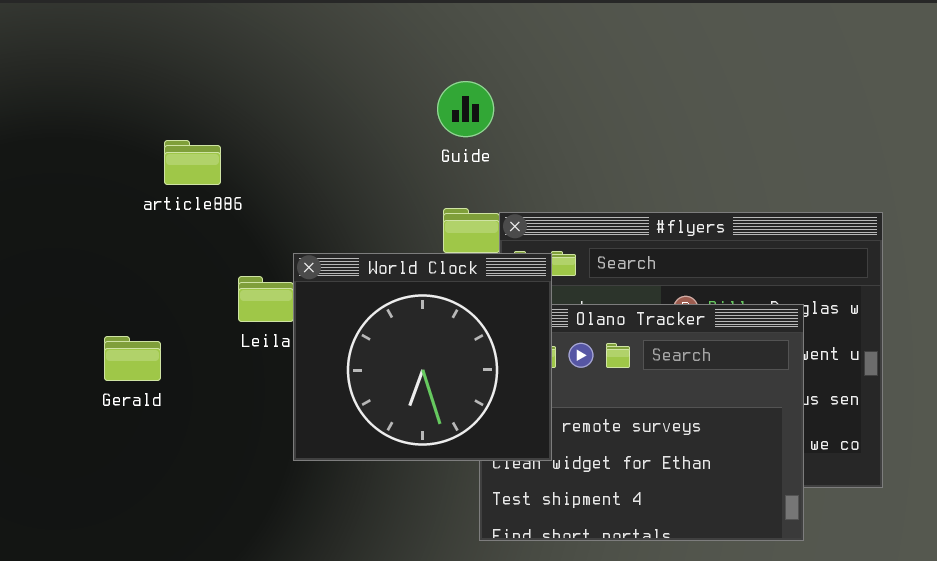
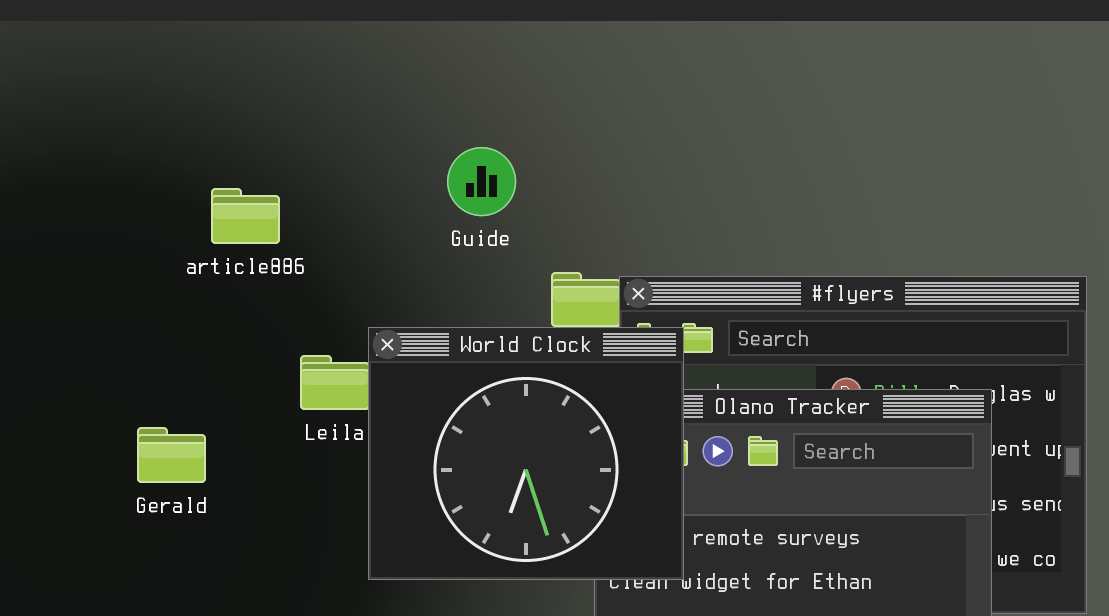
Guide: [437,81,494,137] -> [447,147,516,216], moved

